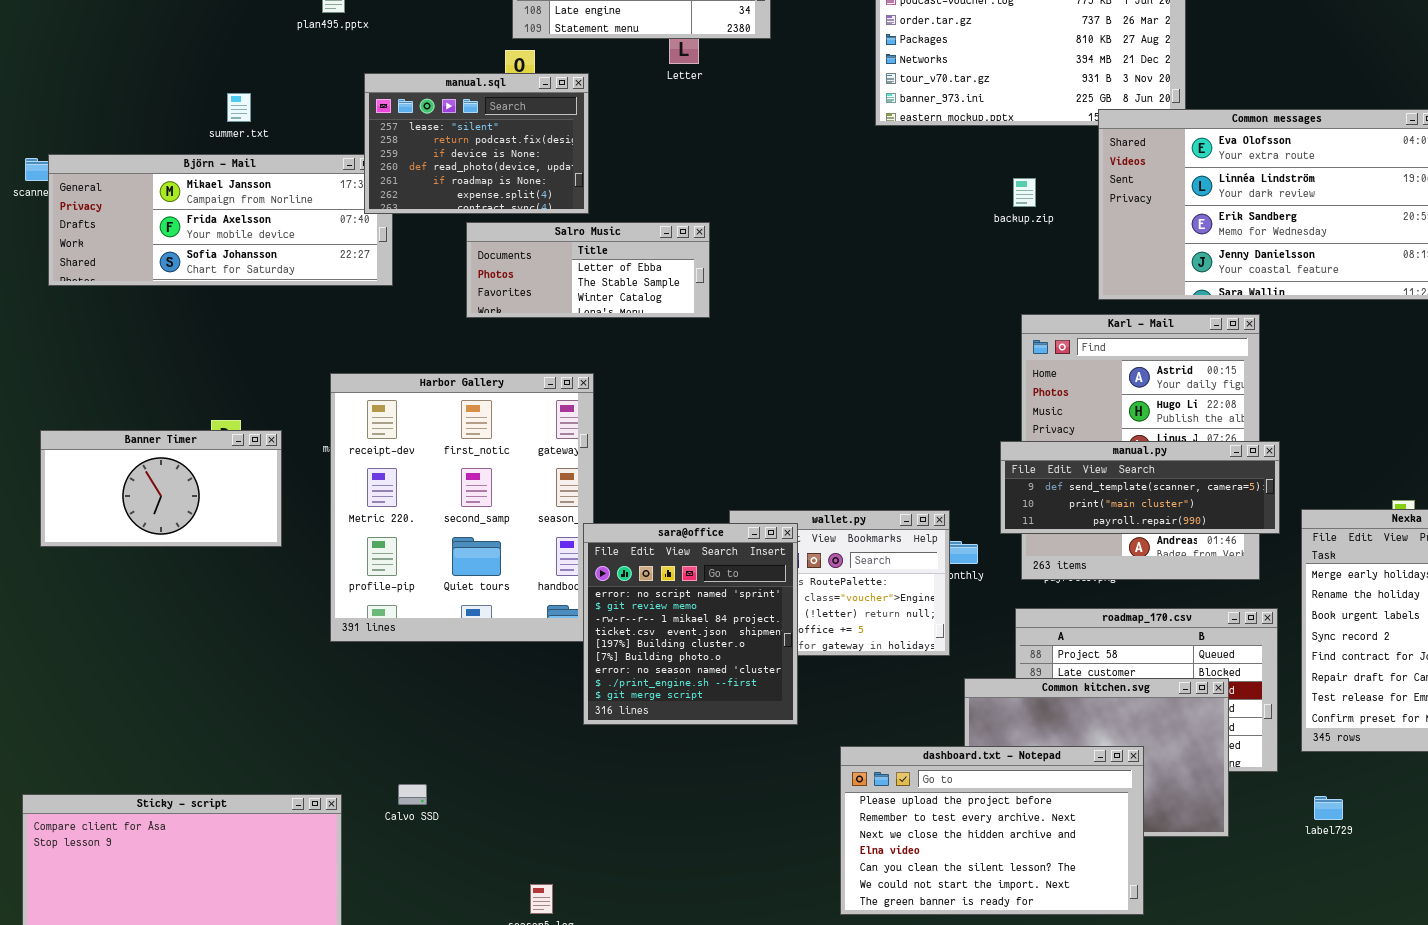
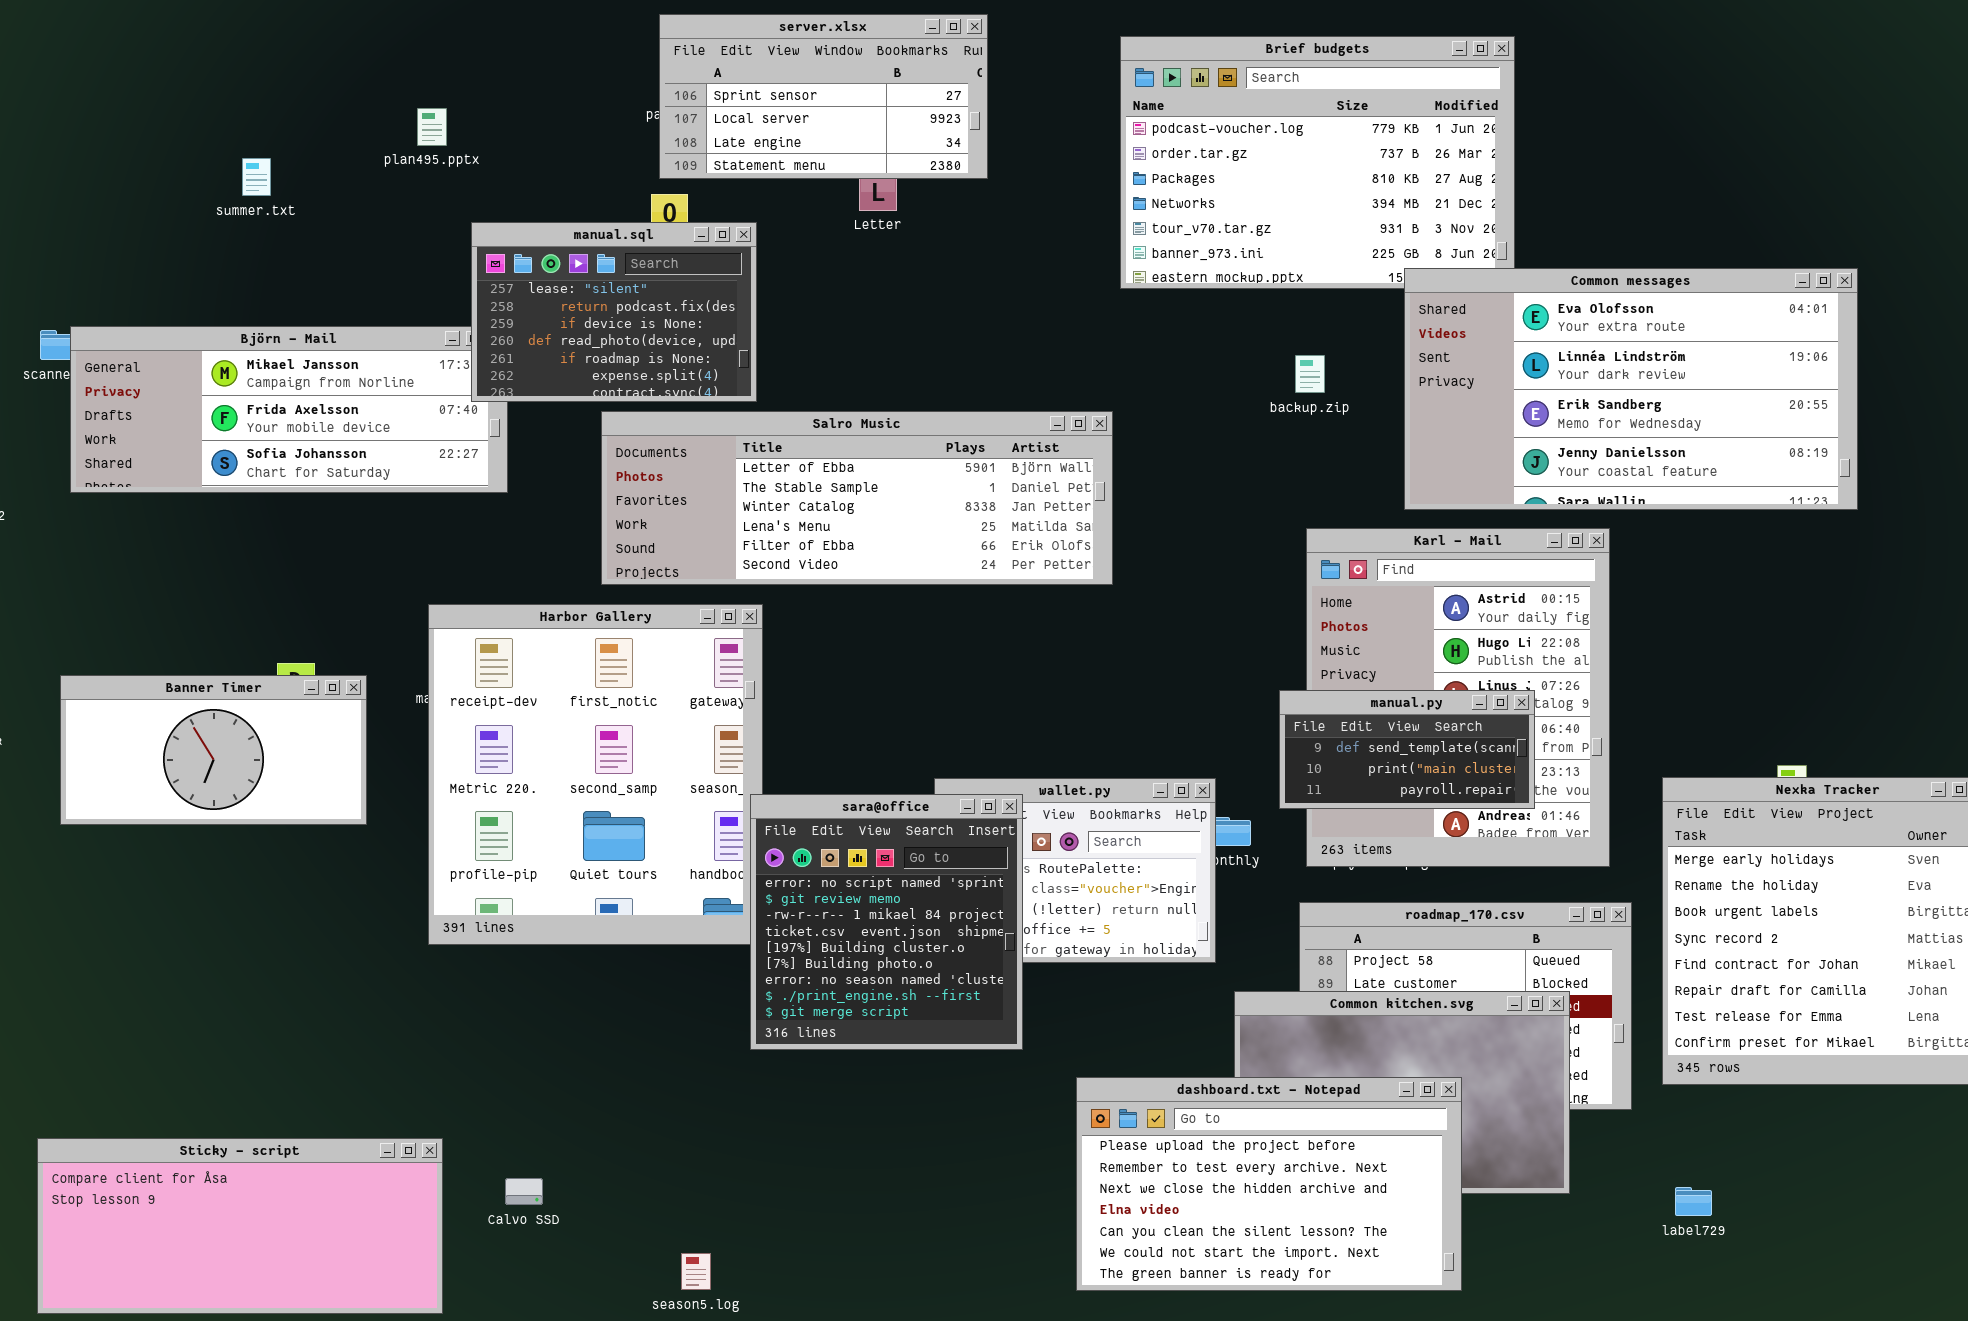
summer.txt: [227,93,251,122] -> [242,158,271,196], moved
Salro Music: [466,222,710,318] -> [601,411,1113,585], resized
manual.py: [1000,441,1280,534] -> [1279,690,1535,809], resized
Calvo SSD: [398,784,427,805] -> [505,1178,543,1205], moved
label729: [1314,796,1343,820] -> [1675,1187,1712,1216], moved

